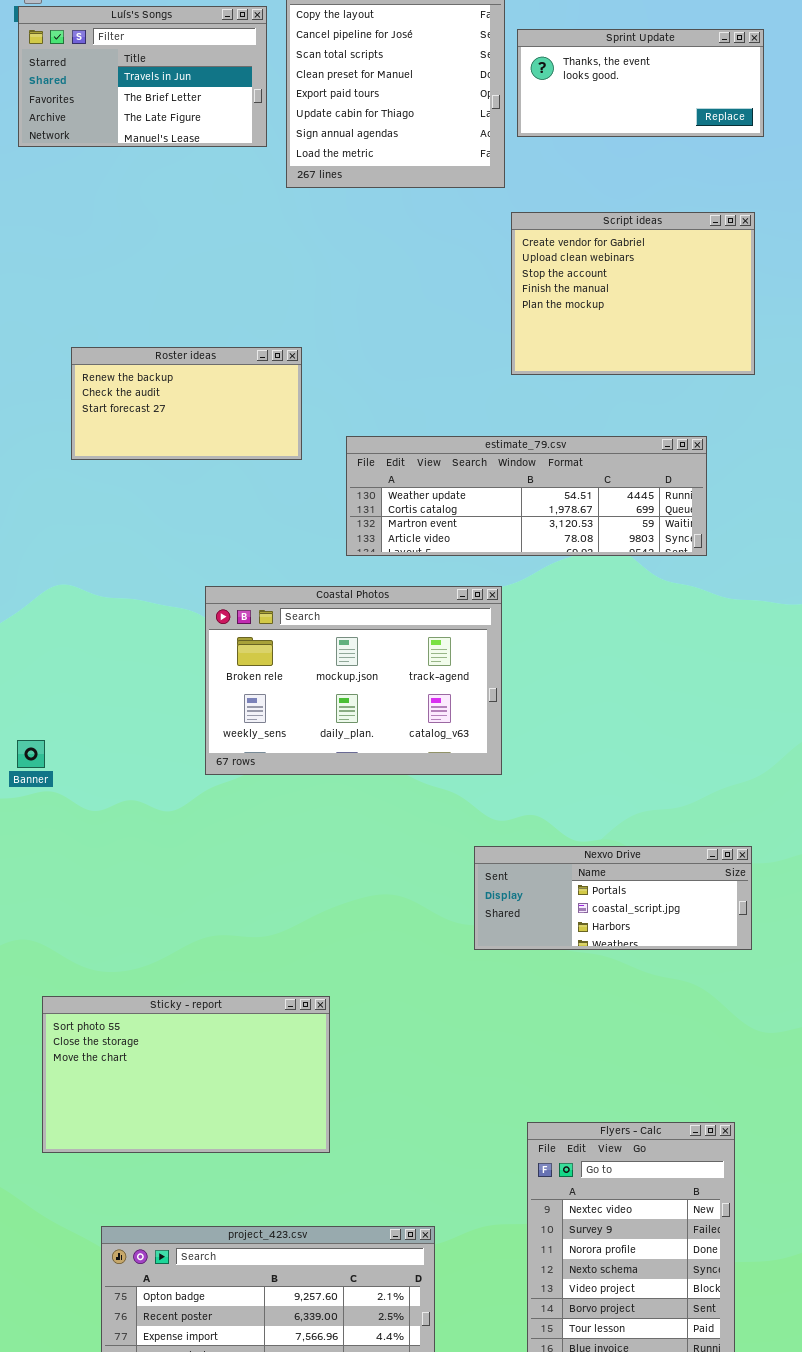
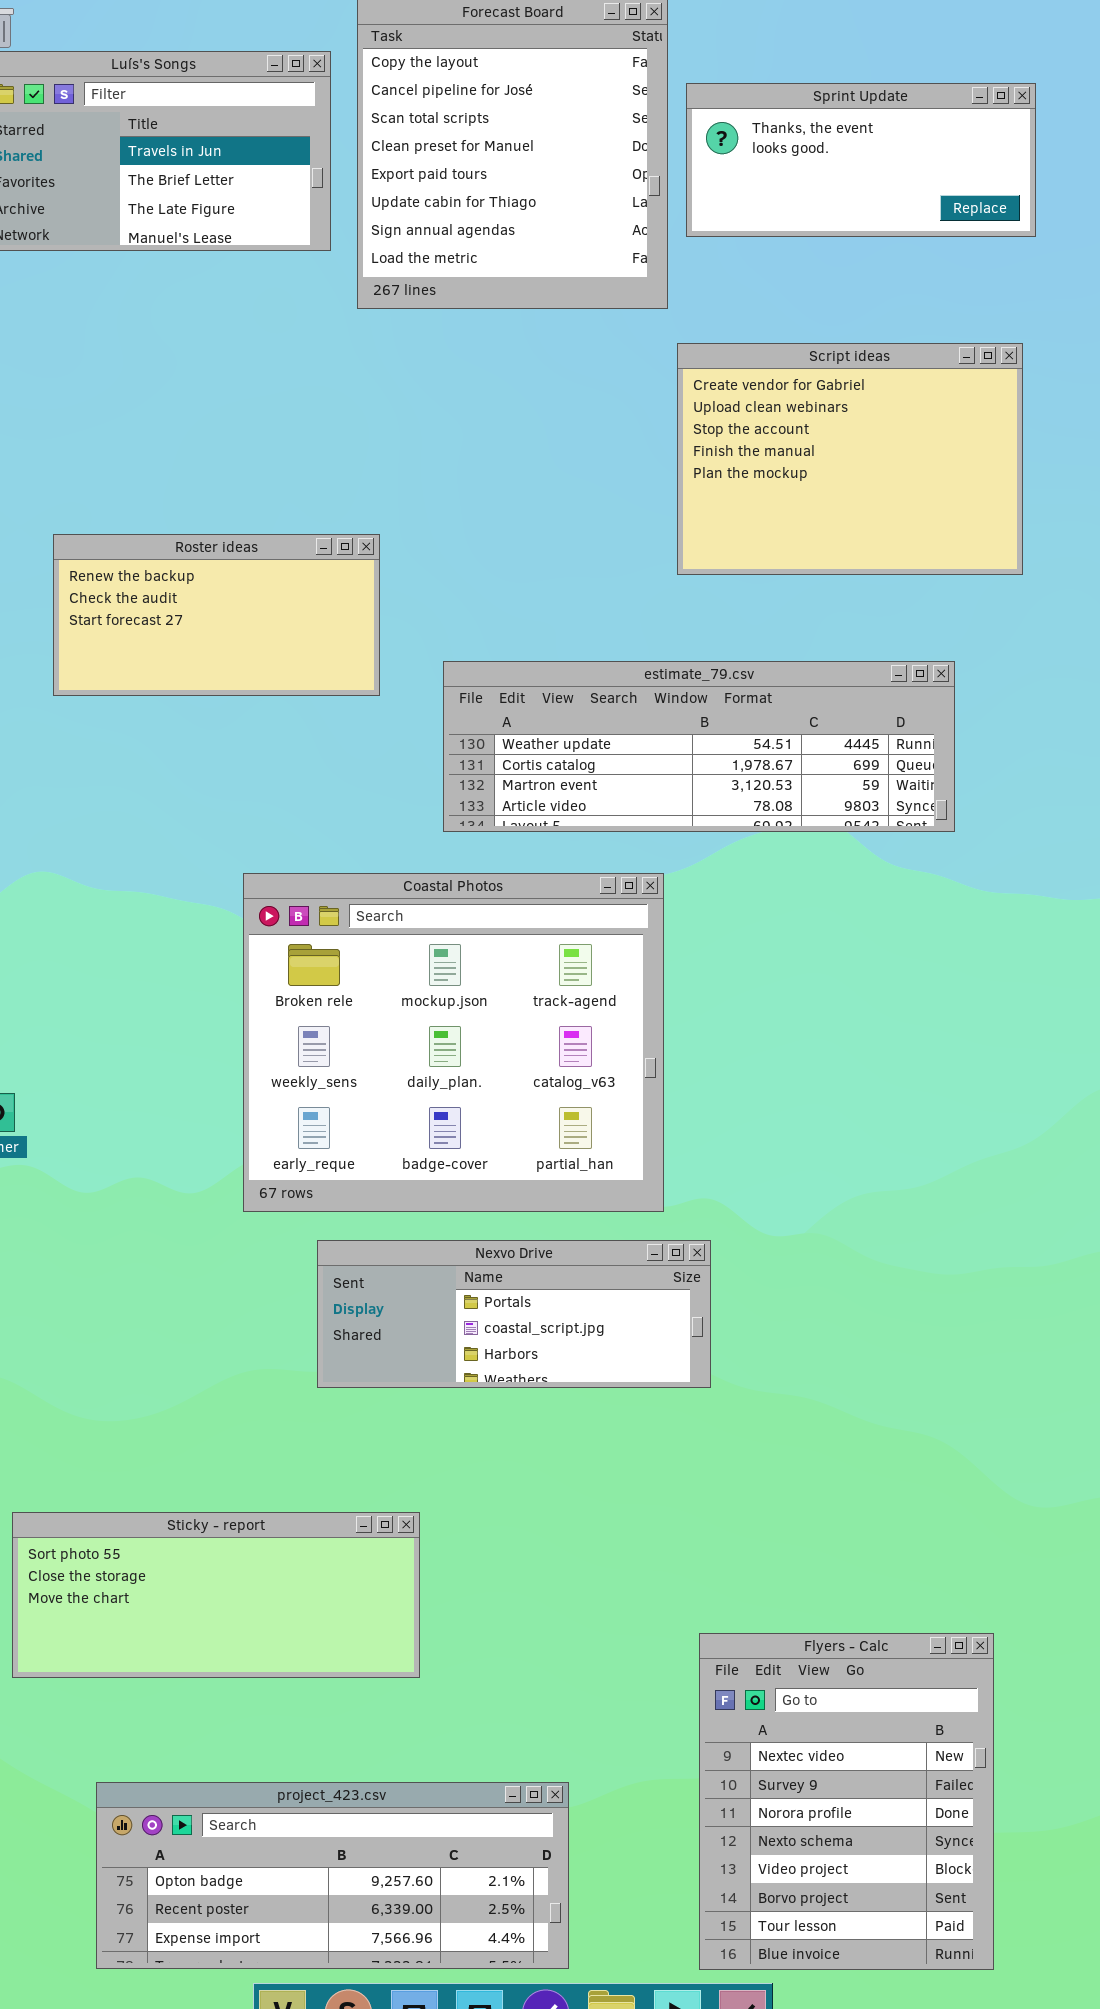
Coastal Photos: [205,586,502,775] -> [243,873,664,1212], resized
Nexvo Drive: [474,846,752,950] -> [317,1240,711,1388], moved
Sticky - report: [42,996,330,1153] -> [12,1512,420,1678], resized

